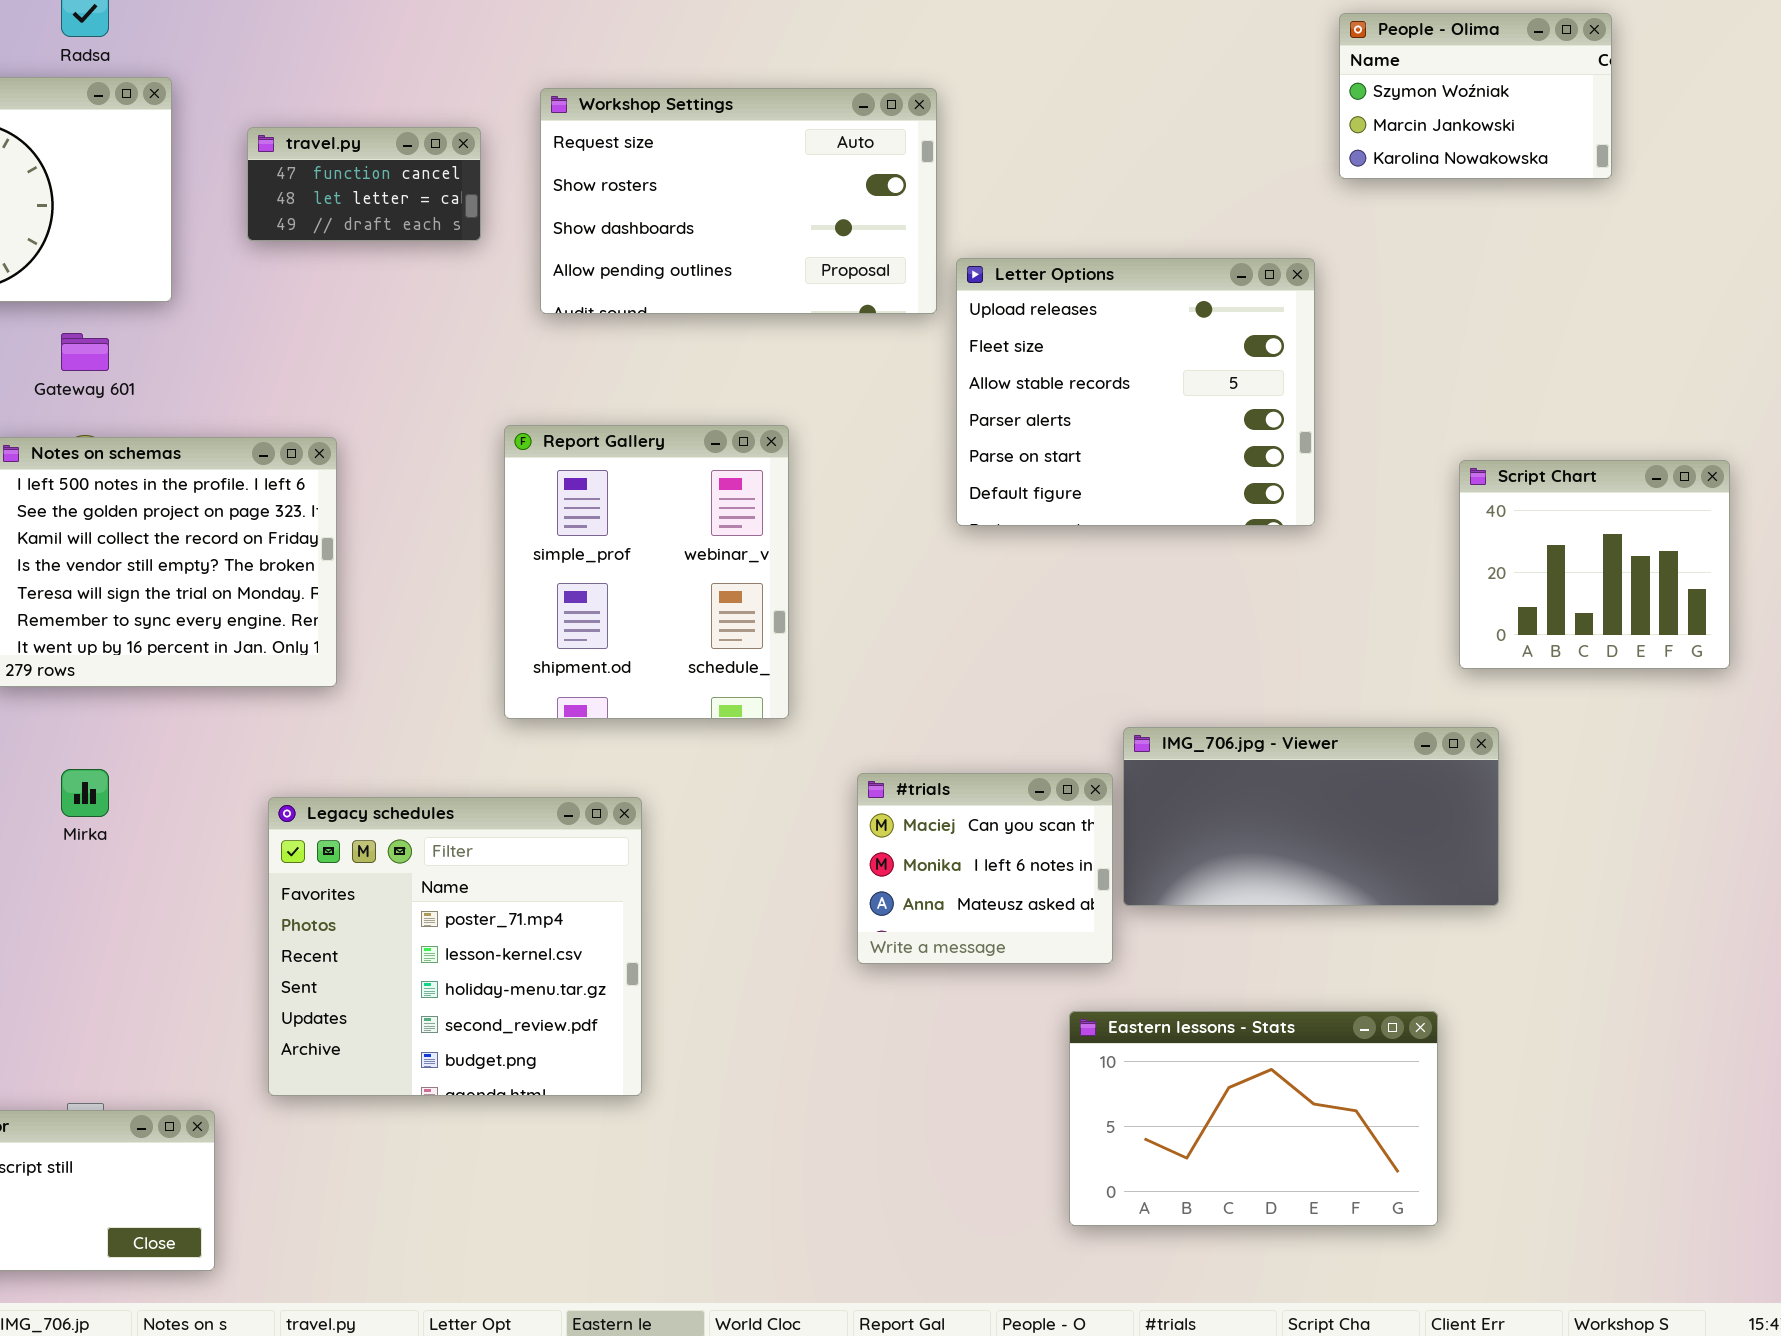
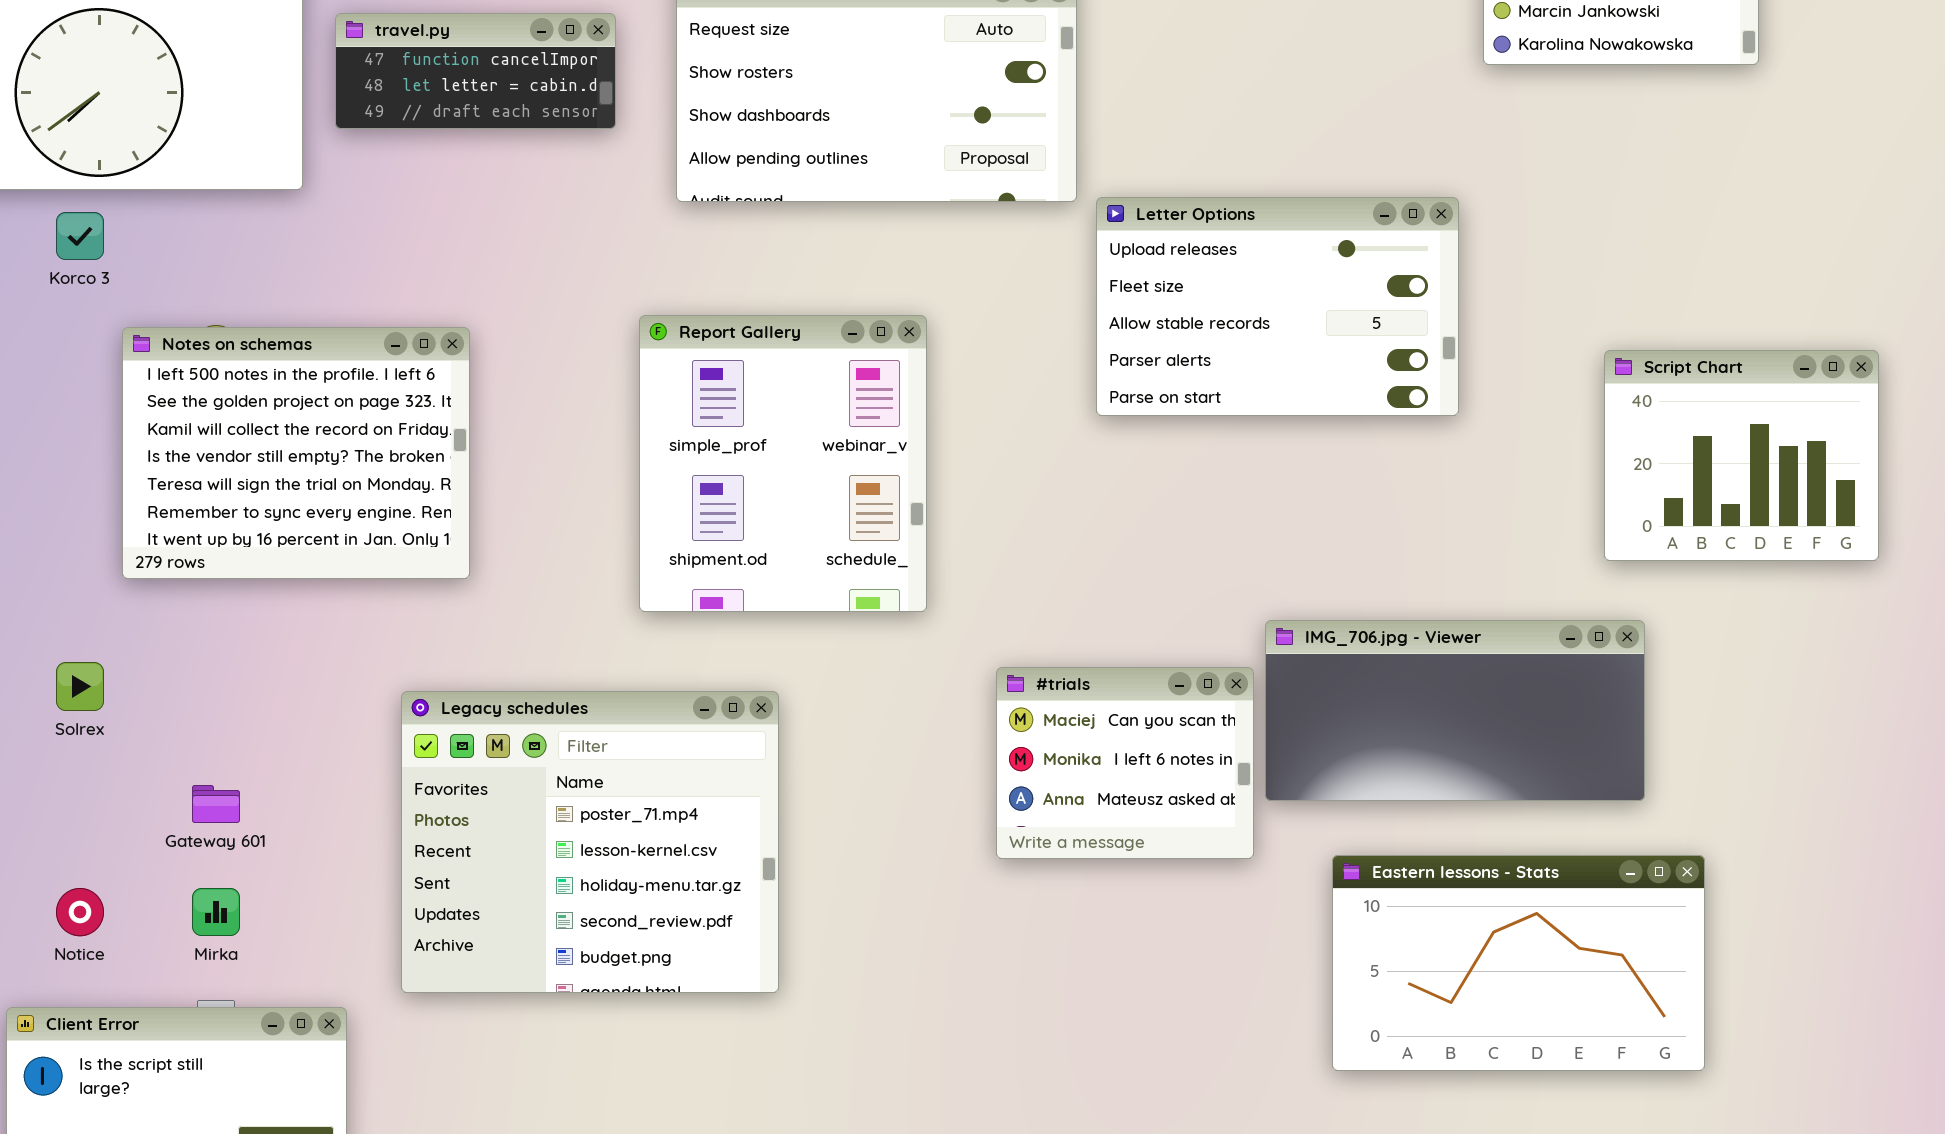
travel.py: [247,127,481,241] -> [335,13,616,129], resized
Letter Options: [956,258,1315,526] -> [1096,197,1459,416], resized
Gateway 601: [61,333,109,371] -> [192,785,240,823], moved
Mirka: [61,769,109,817] -> [192,888,240,936], moved
Eastern lessons - Stats: [1069,1011,1438,1226] -> [1332,855,1705,1071], moved

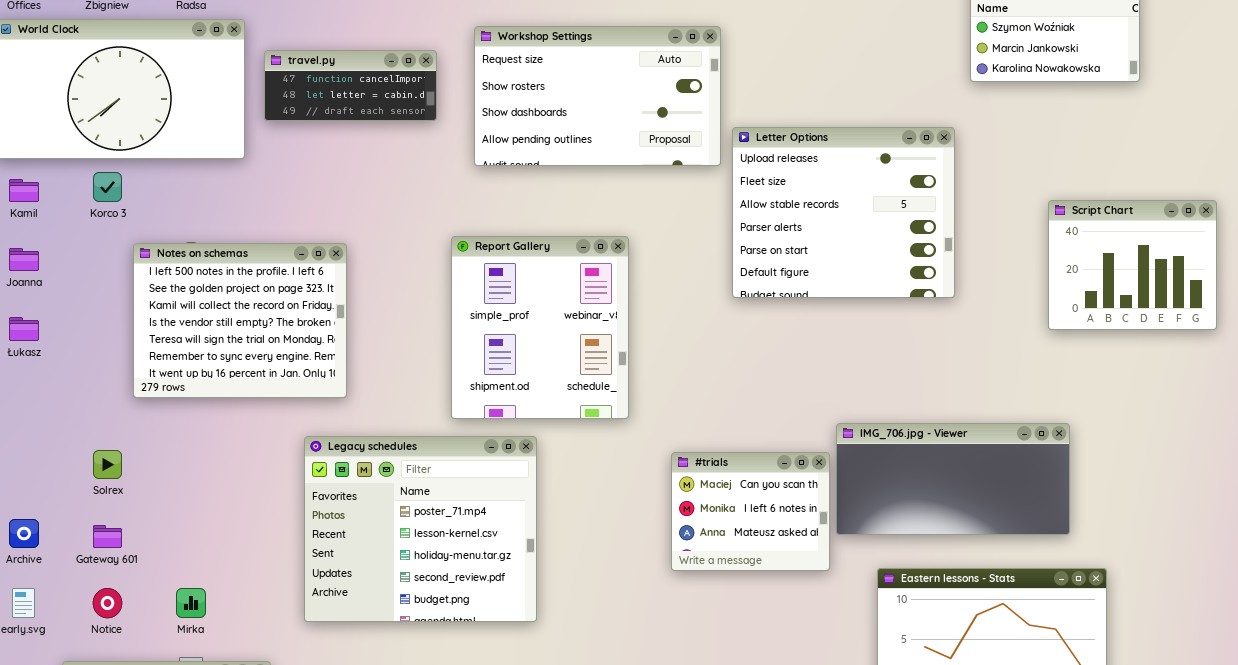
Letter Options: [1096,197,1459,416] -> [732,127,955,298], resized
Script Chart: [1604,350,1879,561] -> [1048,200,1217,330], moved
Legacy schedules: [401,691,779,993] -> [304,436,537,622], moved
Gateway 601: [192,785,240,823] -> [93,525,122,548], moved

